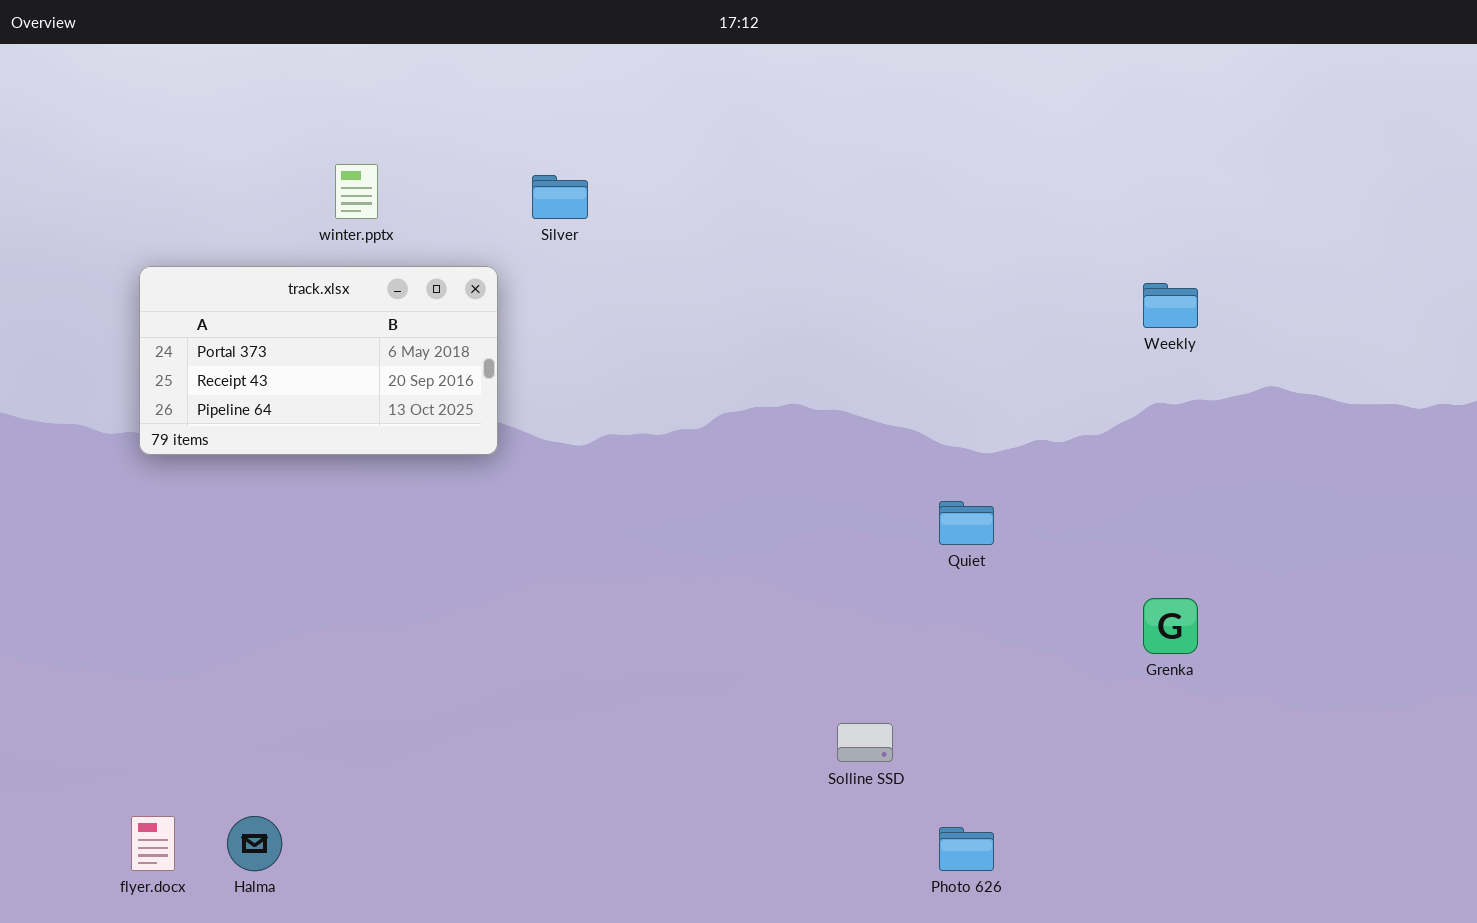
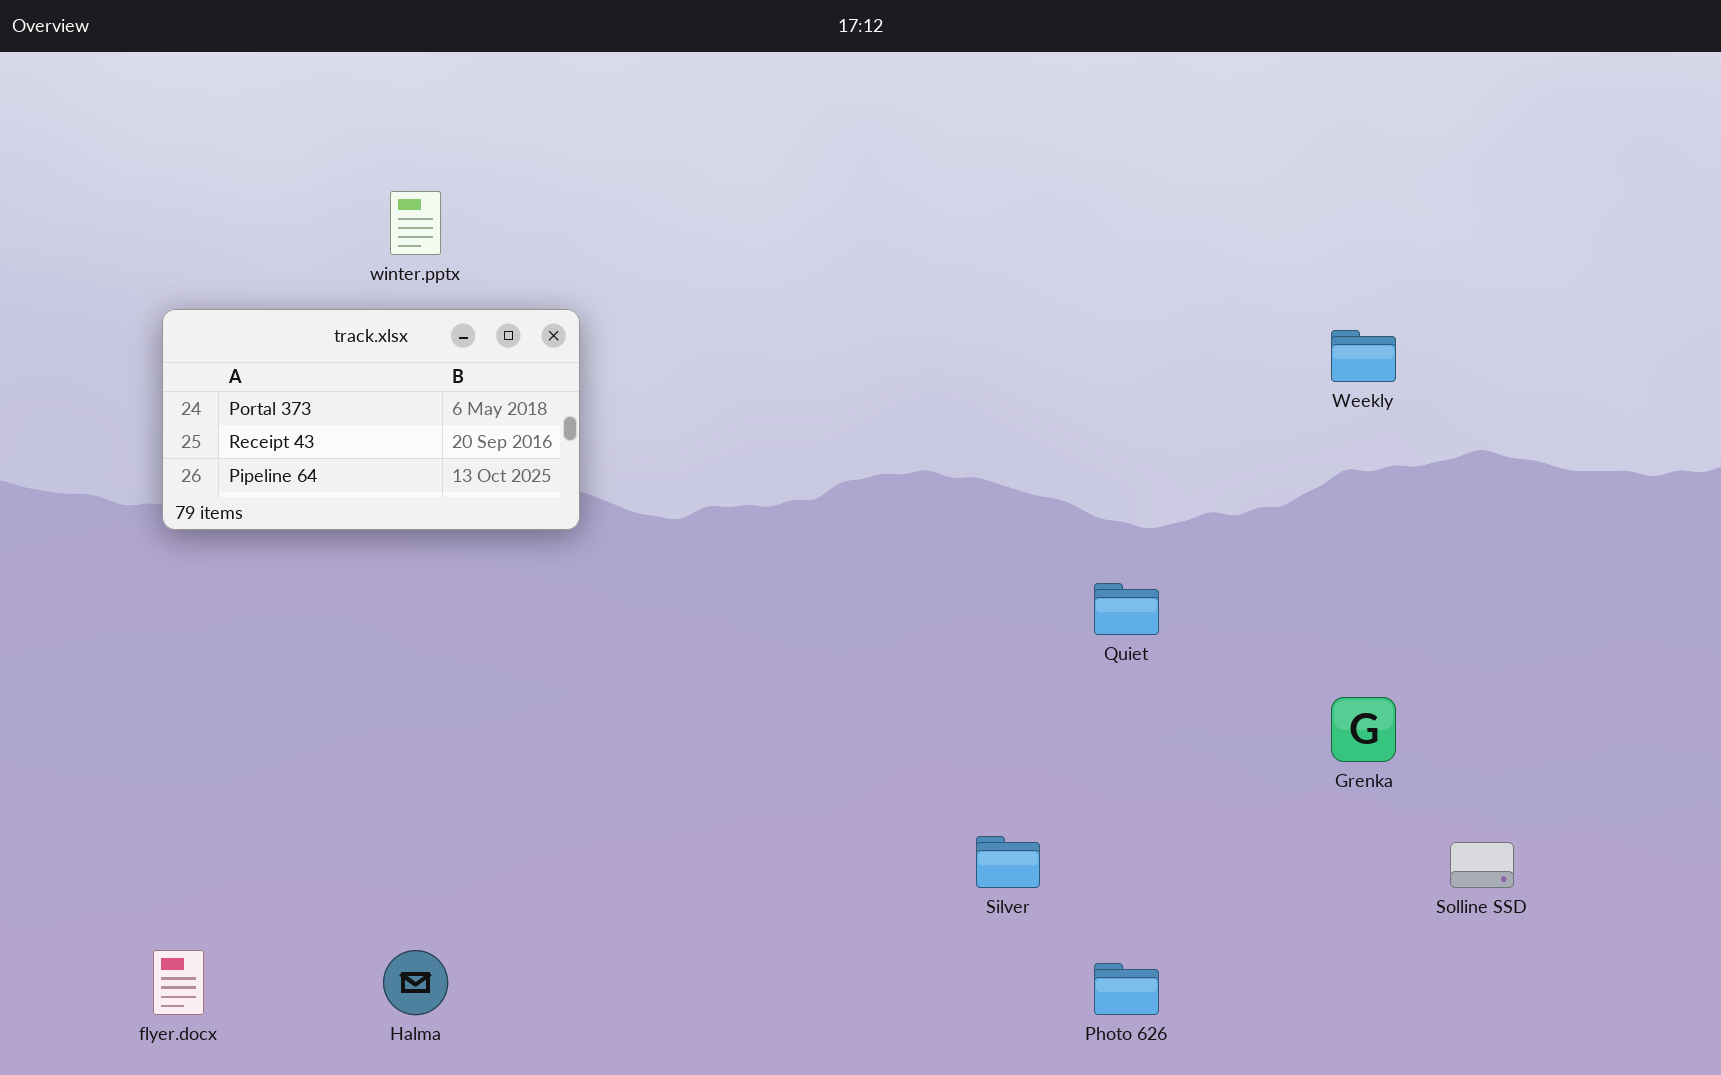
Silver: [532,175,588,219] -> [976,836,1040,888], moved
Solline SSD: [837,723,893,762] -> [1450,842,1514,888], moved
Halma: [227,816,282,871] -> [383,950,448,1015], moved

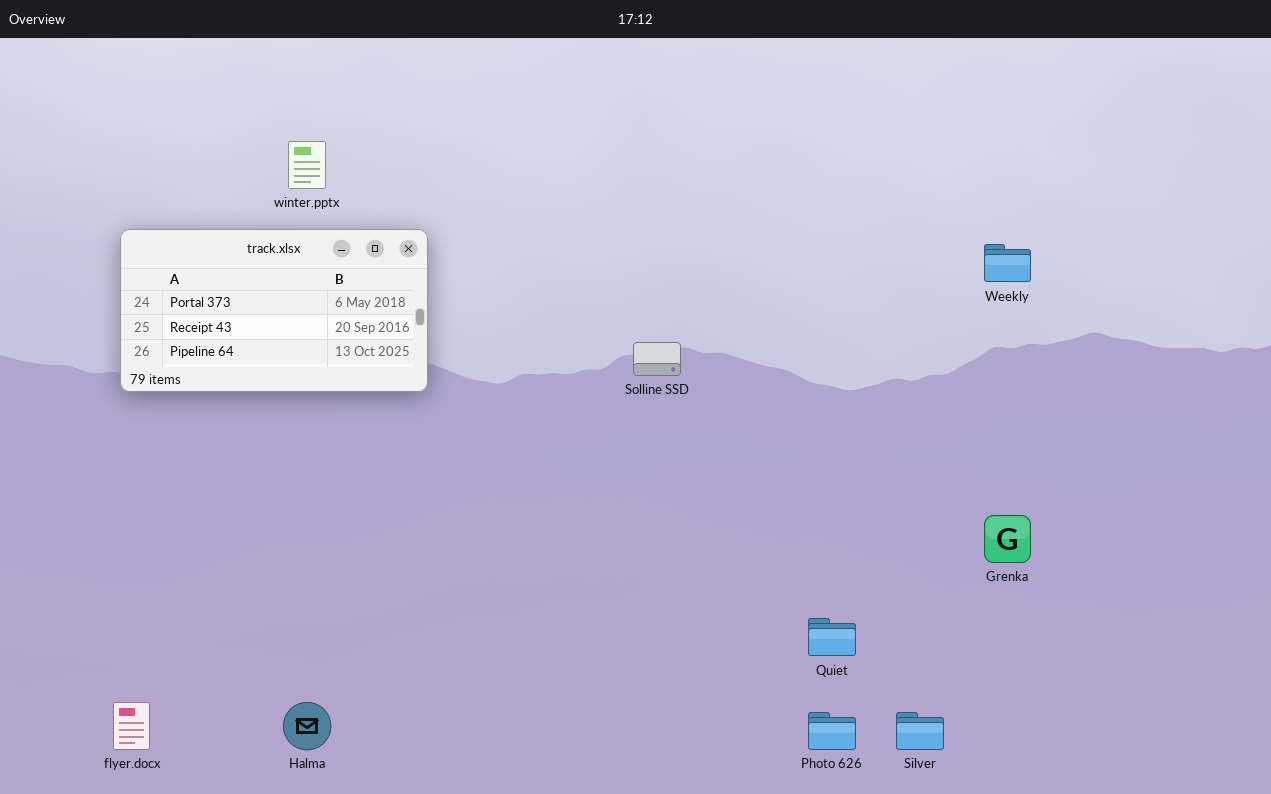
Quiet: [1094,583,1159,635] -> [808,618,856,656], moved
Silver: [976,836,1040,888] -> [896,712,944,750], moved
Solline SSD: [1450,842,1514,888] -> [633,342,681,376], moved

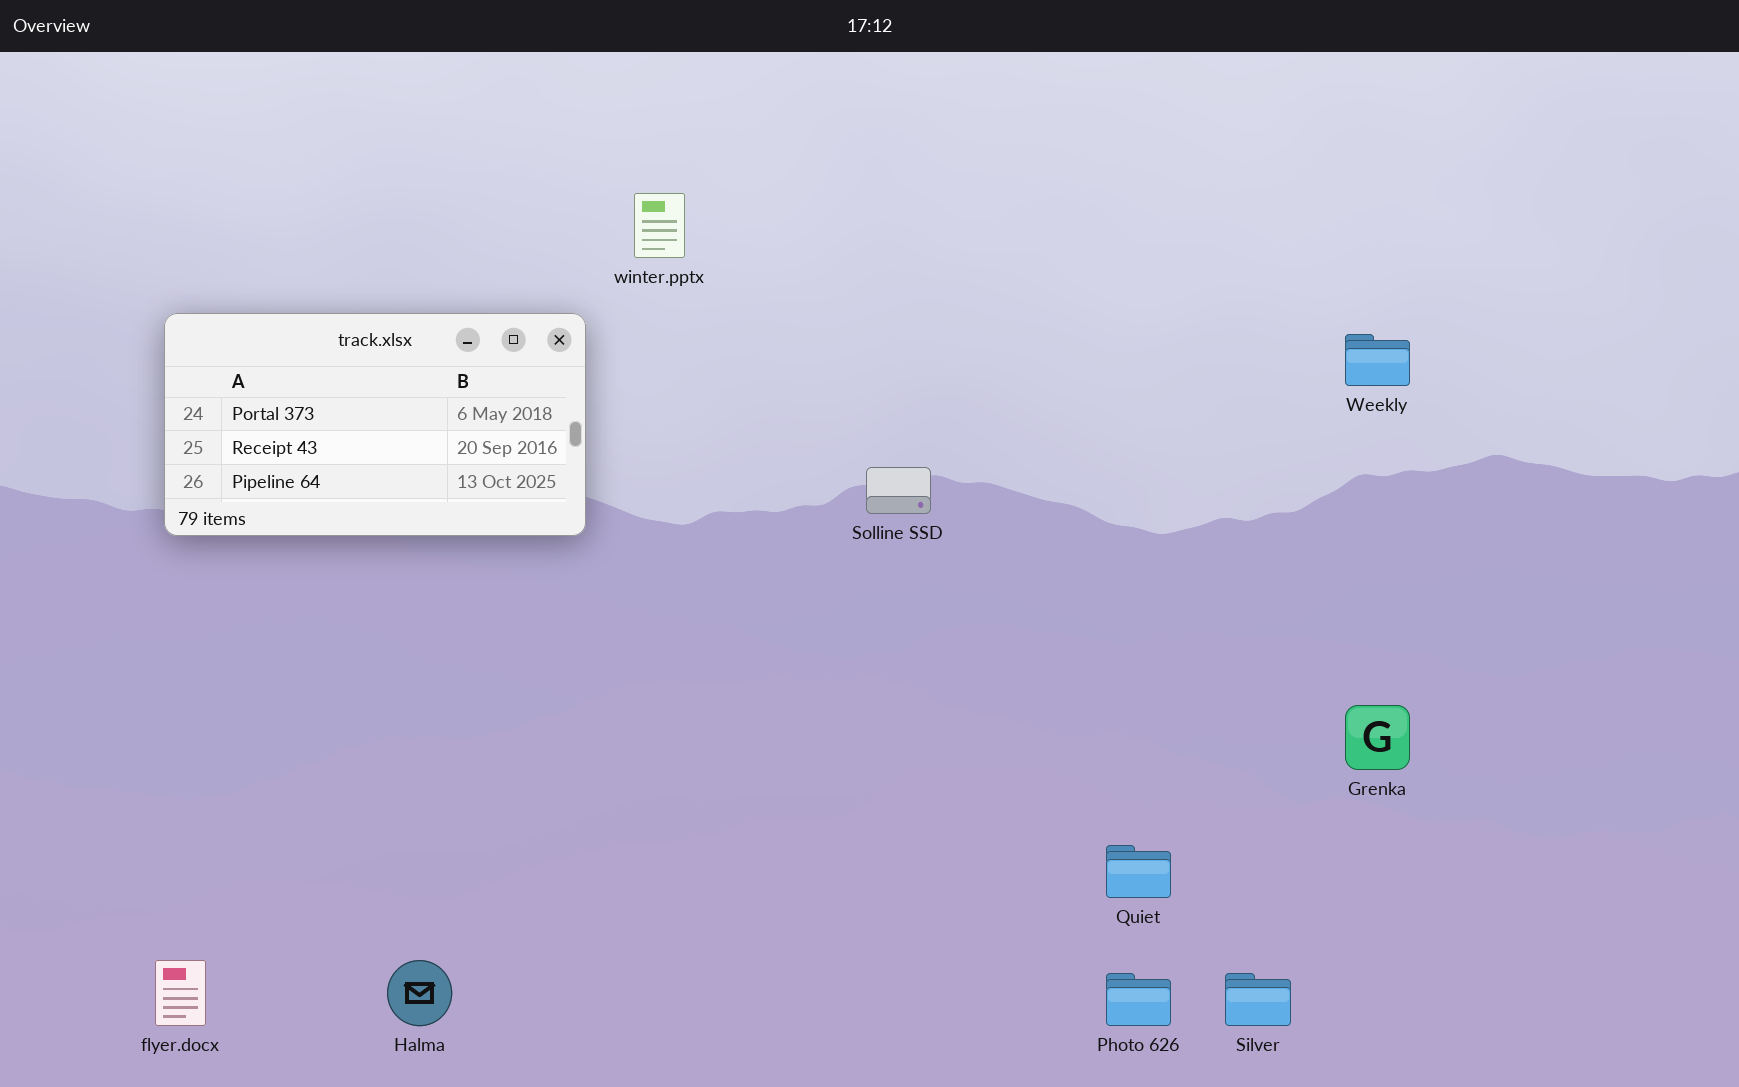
winter.pptx: [288,141,326,189] -> [634,193,685,258], moved

